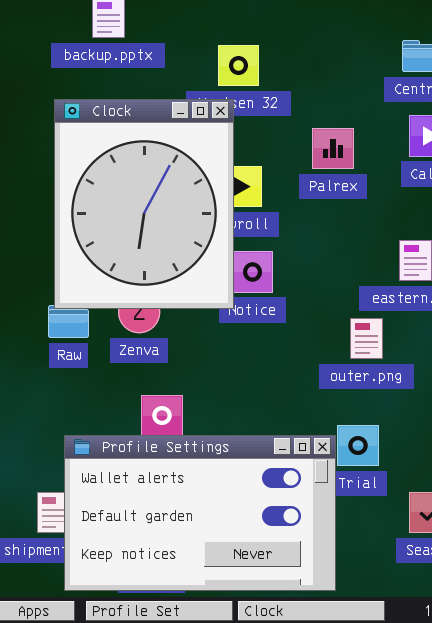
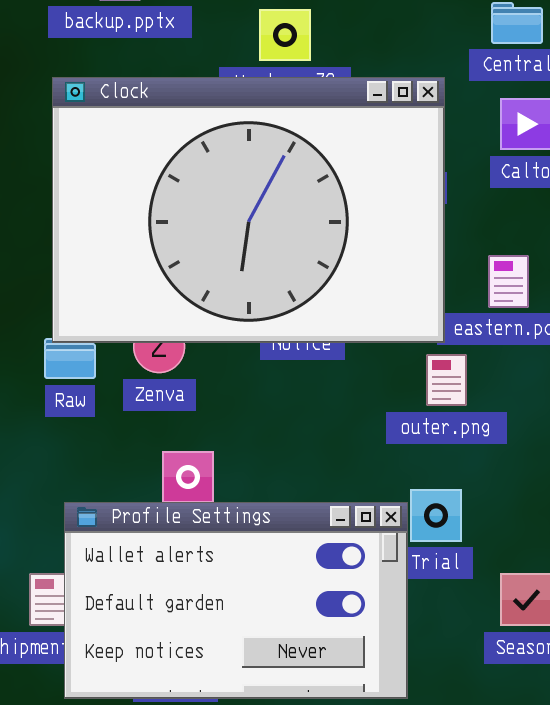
Clock: [54,99,234,309] -> [52,77,445,343], resized

